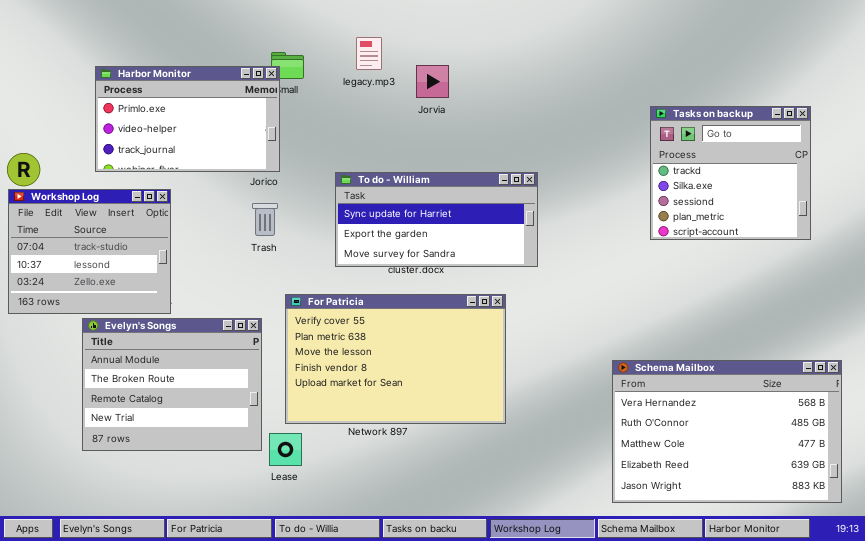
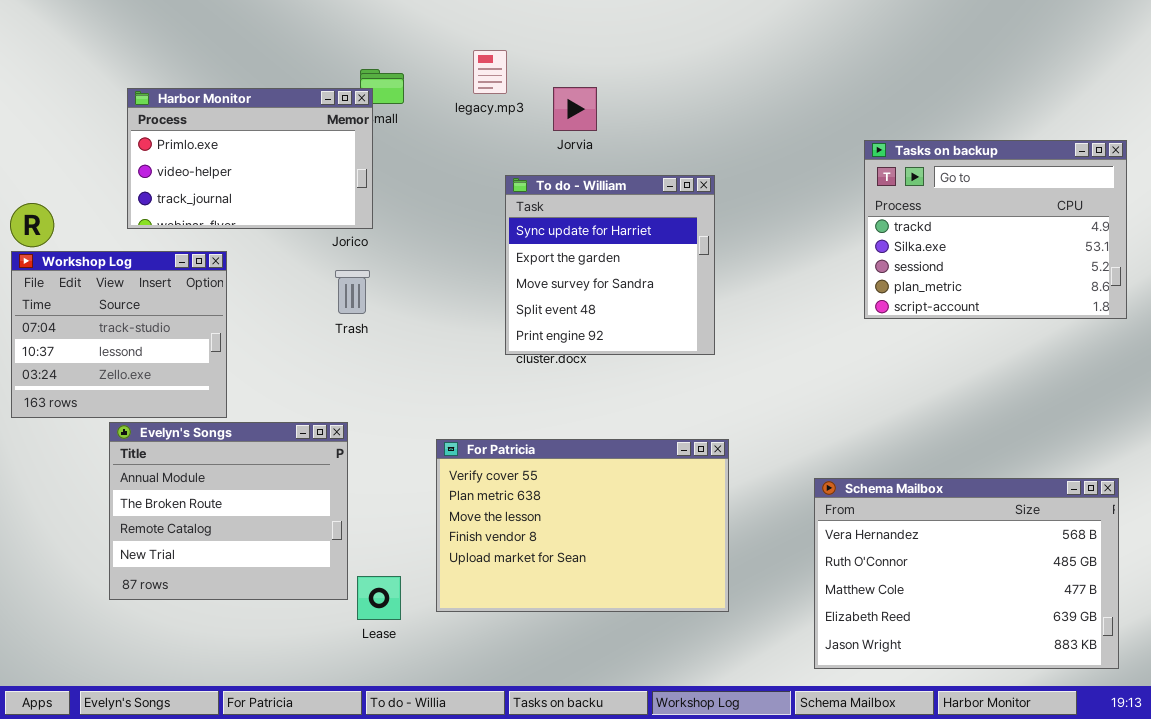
Tasks on backup: [650,106,811,240] -> [864,140,1127,319], resized
To do - William: [335,172,538,267] -> [505,175,715,355], resized
For Patricia: [285,294,506,424] -> [436,439,729,612], moved

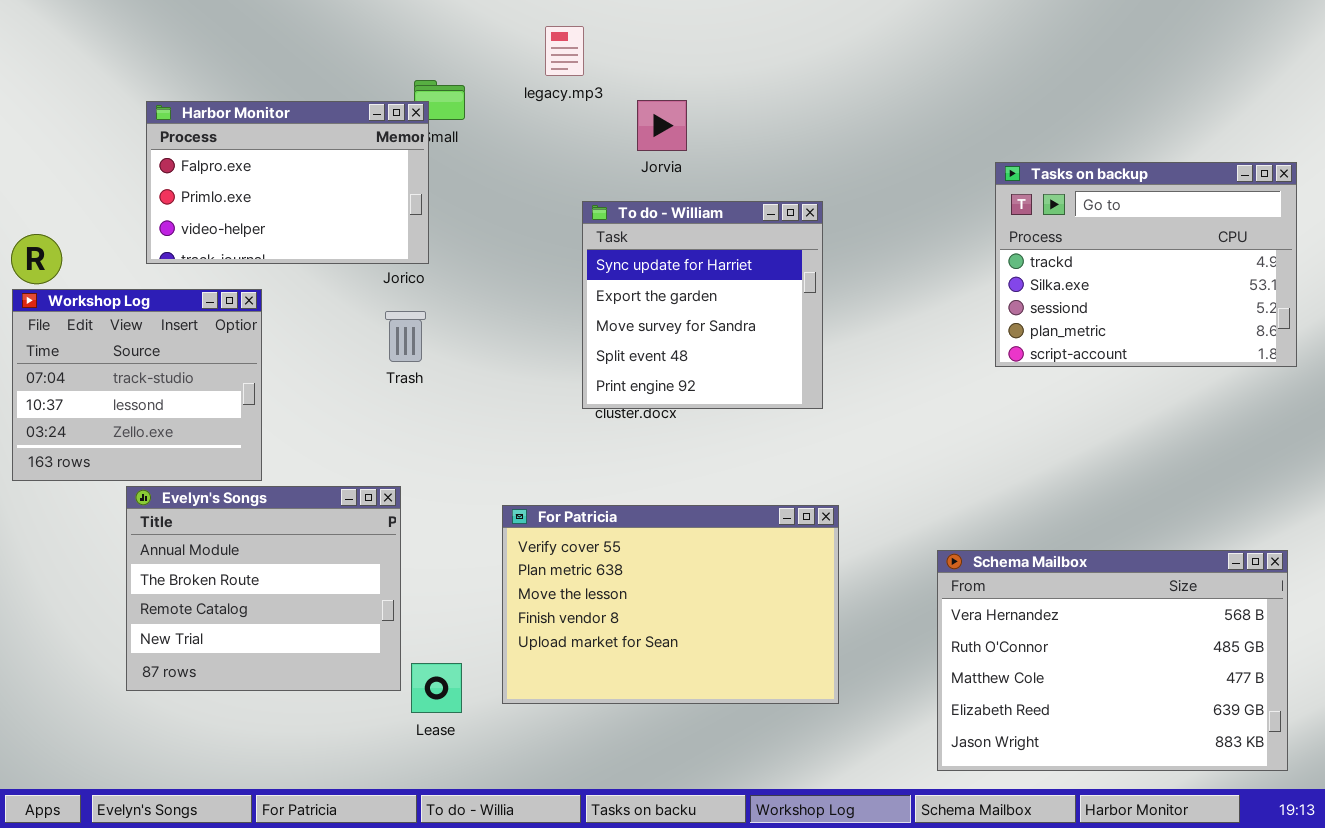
legacy.mp3: [473,50,507,94] -> [545,26,584,76], moved
Harbor Monitor: [127,88,373,229] -> [146,101,429,264], scrolled up 1 row

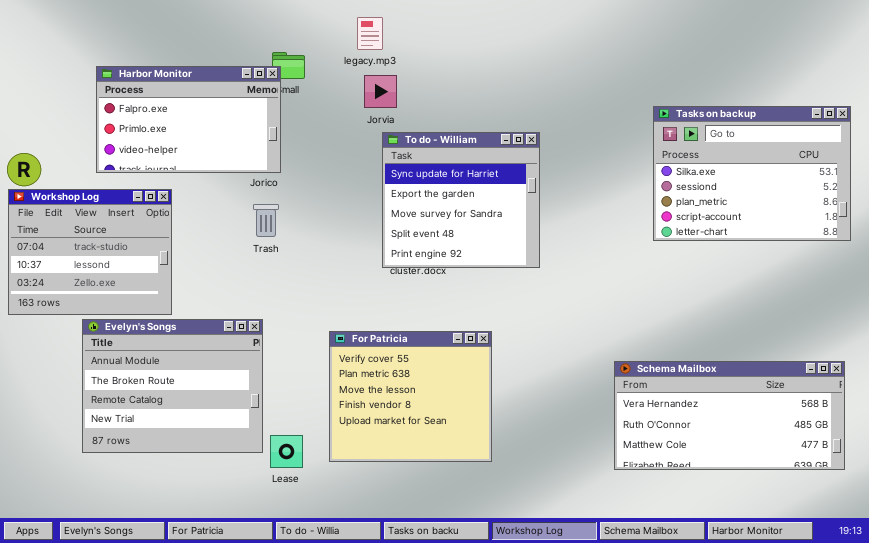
Jorvia: [637,100,687,151] -> [364,75,397,108], moved
Tasks on backup: [995,162,1297,367] -> [653,106,851,241], scrolled down 1 row
For Patricia: [502,505,839,704] -> [329,331,492,462], resized
Schema Mailbox: [937,550,1288,771] -> [614,361,845,470], resized

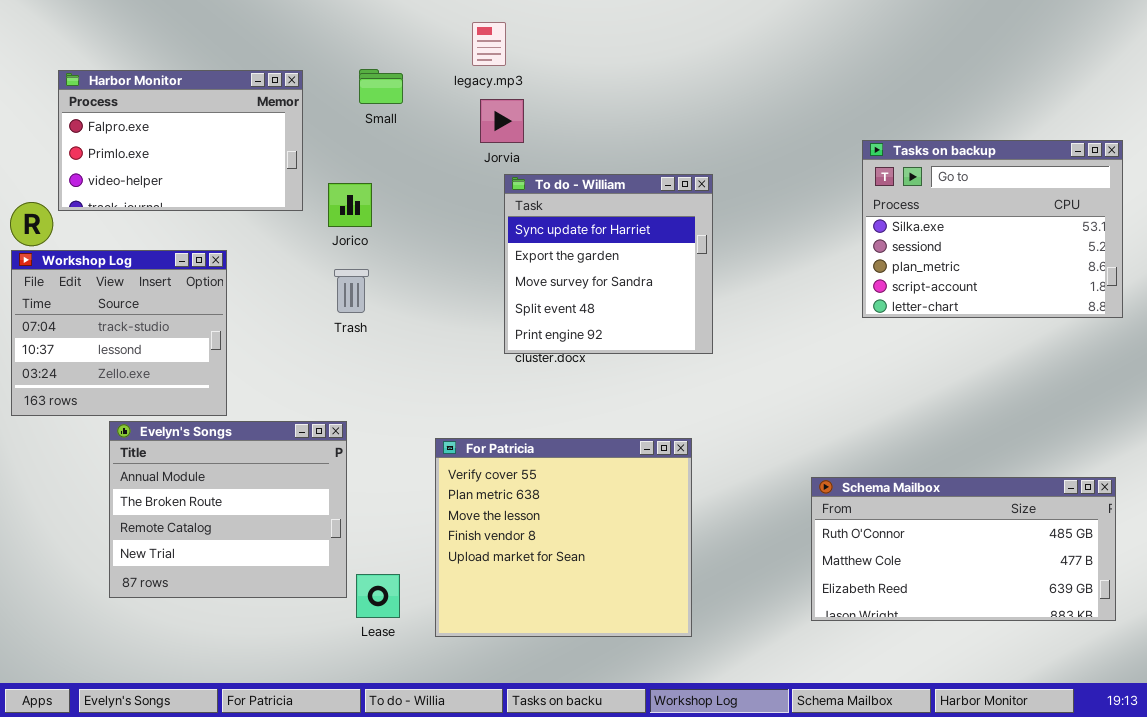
Harbor Monitor: [96,66,281,173] -> [58,70,303,211], moved
For Patricia: [329,331,492,462] -> [435,438,692,637], resized
Schema Mailbox: [614,361,845,470] -> [811,477,1116,621], scrolled down 1 row

